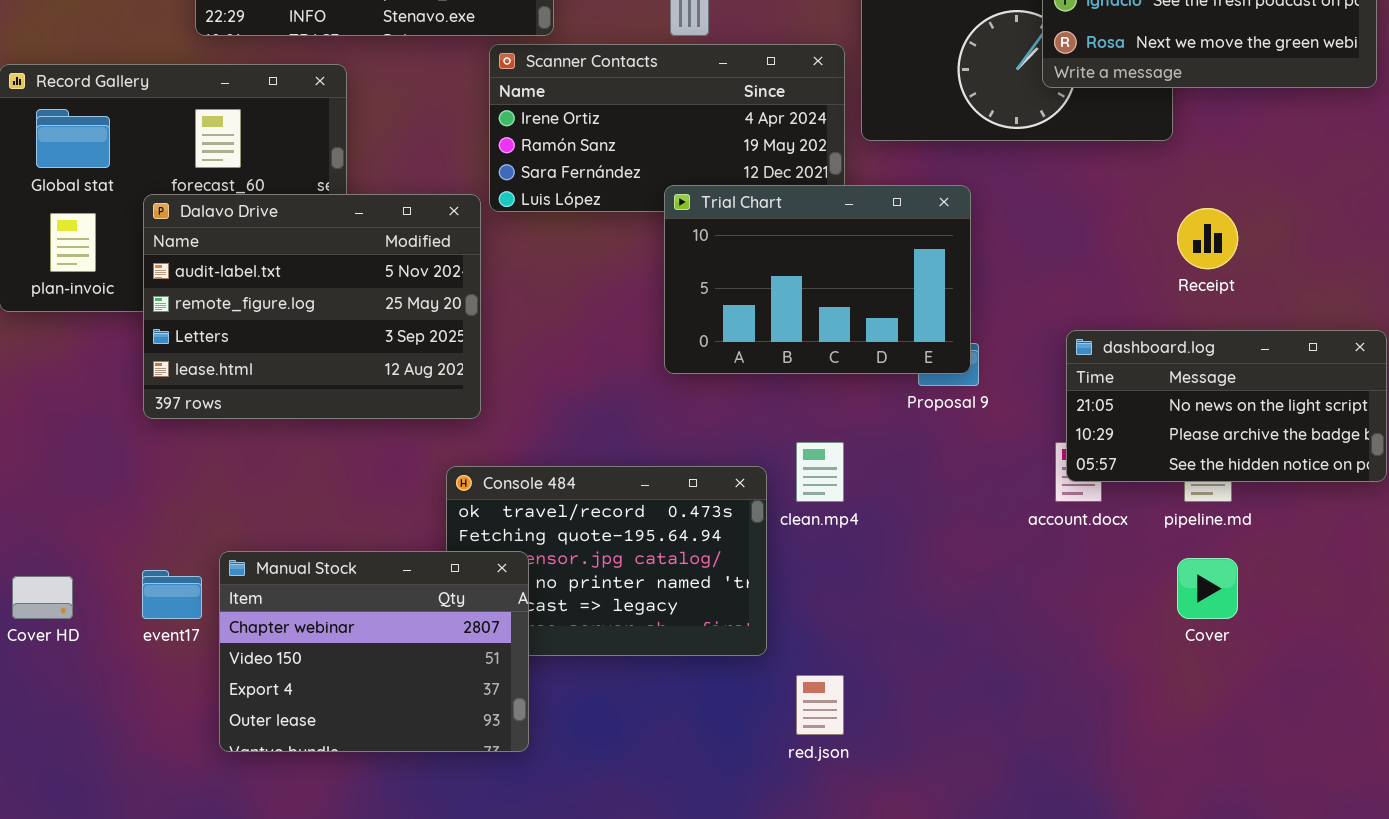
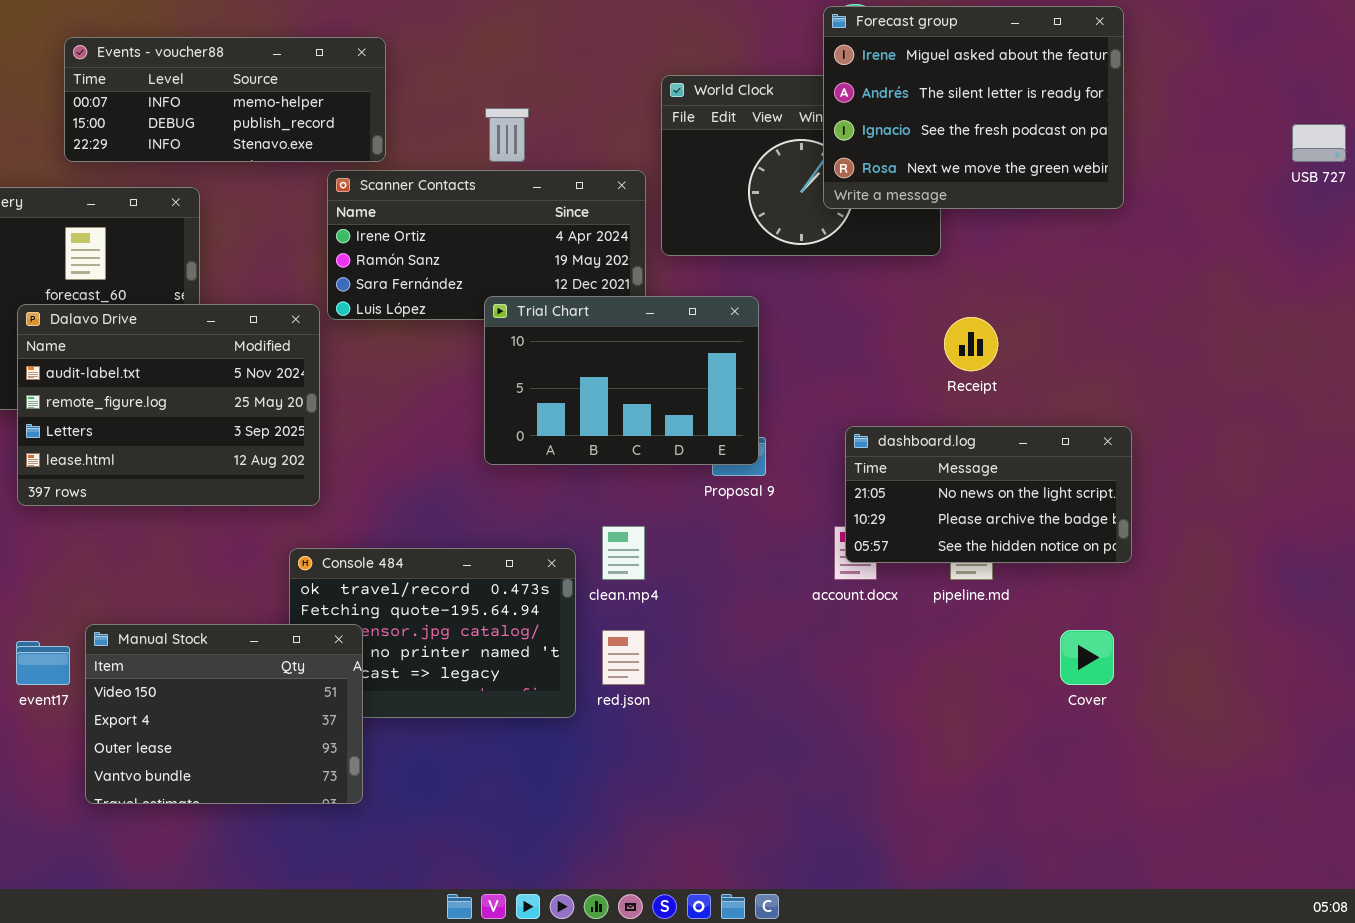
Manual Stock: [219,551,529,752] -> [85,624,363,804], scrolled down 1 row
Cover: [1177,558,1238,619] -> [1060,630,1114,685], moved
red.json: [796,675,844,735] -> [602,630,645,685], moved

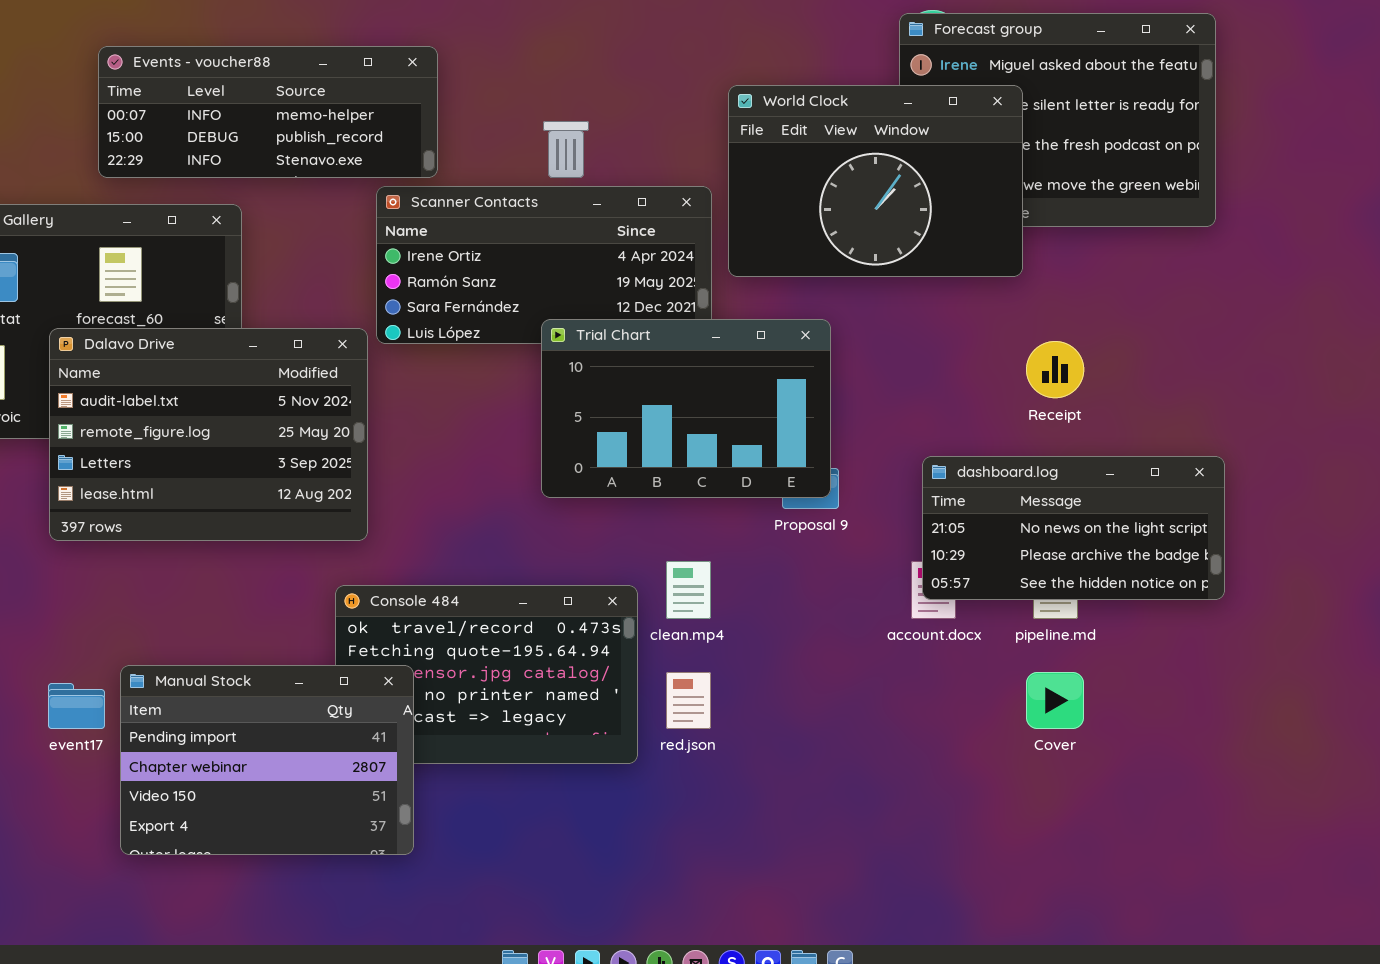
World Clock: [661,75,941,256] -> [728,85,1023,277], raised
Manual Stock: [85,624,363,804] -> [120,665,414,855], scrolled up 2 rows
Cover: [1060,630,1114,685] -> [1026,672,1084,729], moved

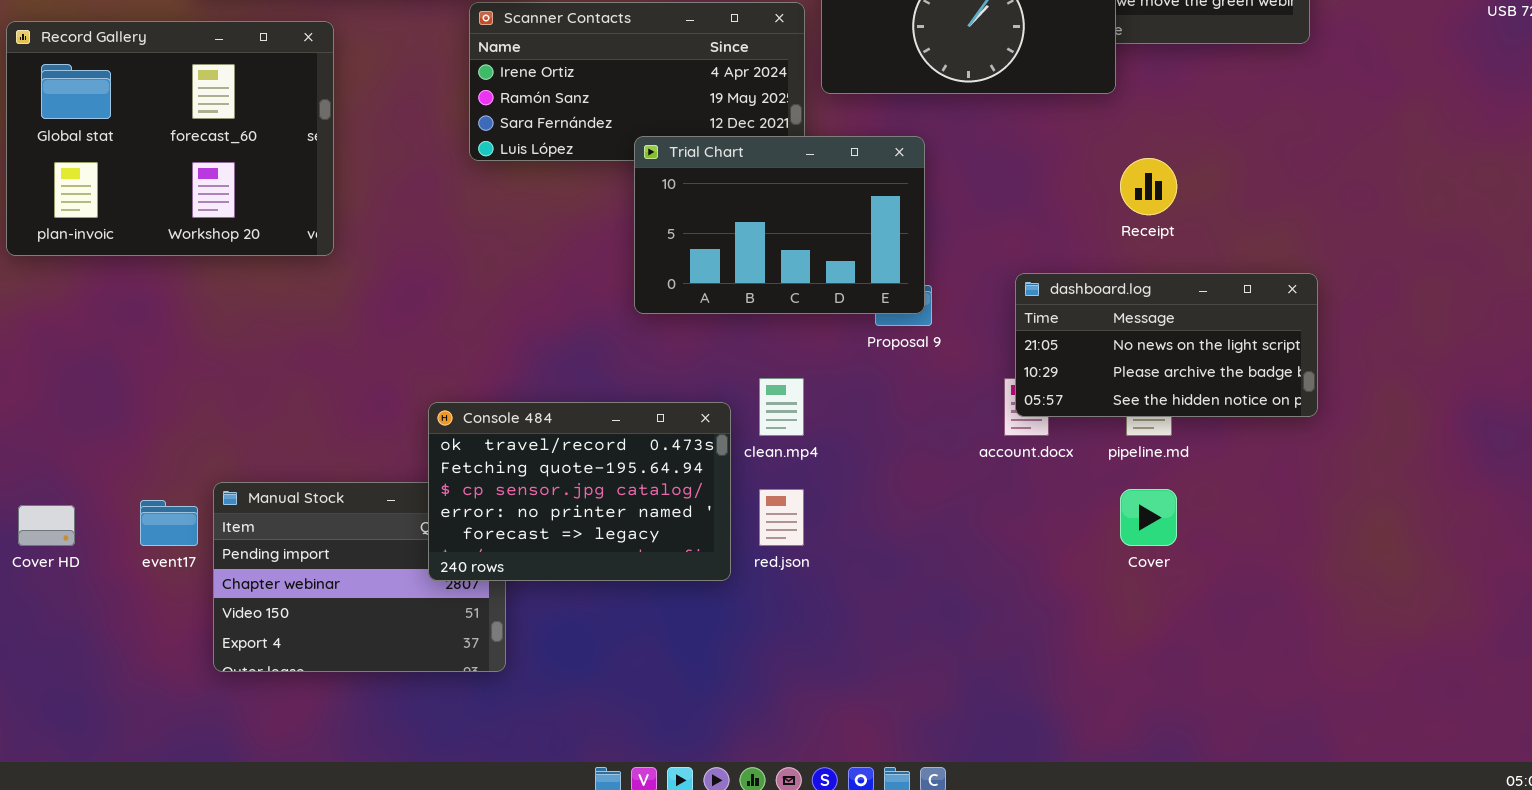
Dalavo Drive: [49,328,368,541] -> none, closed
Console 484: [335,585,638,764] -> [428,402,731,581], raised

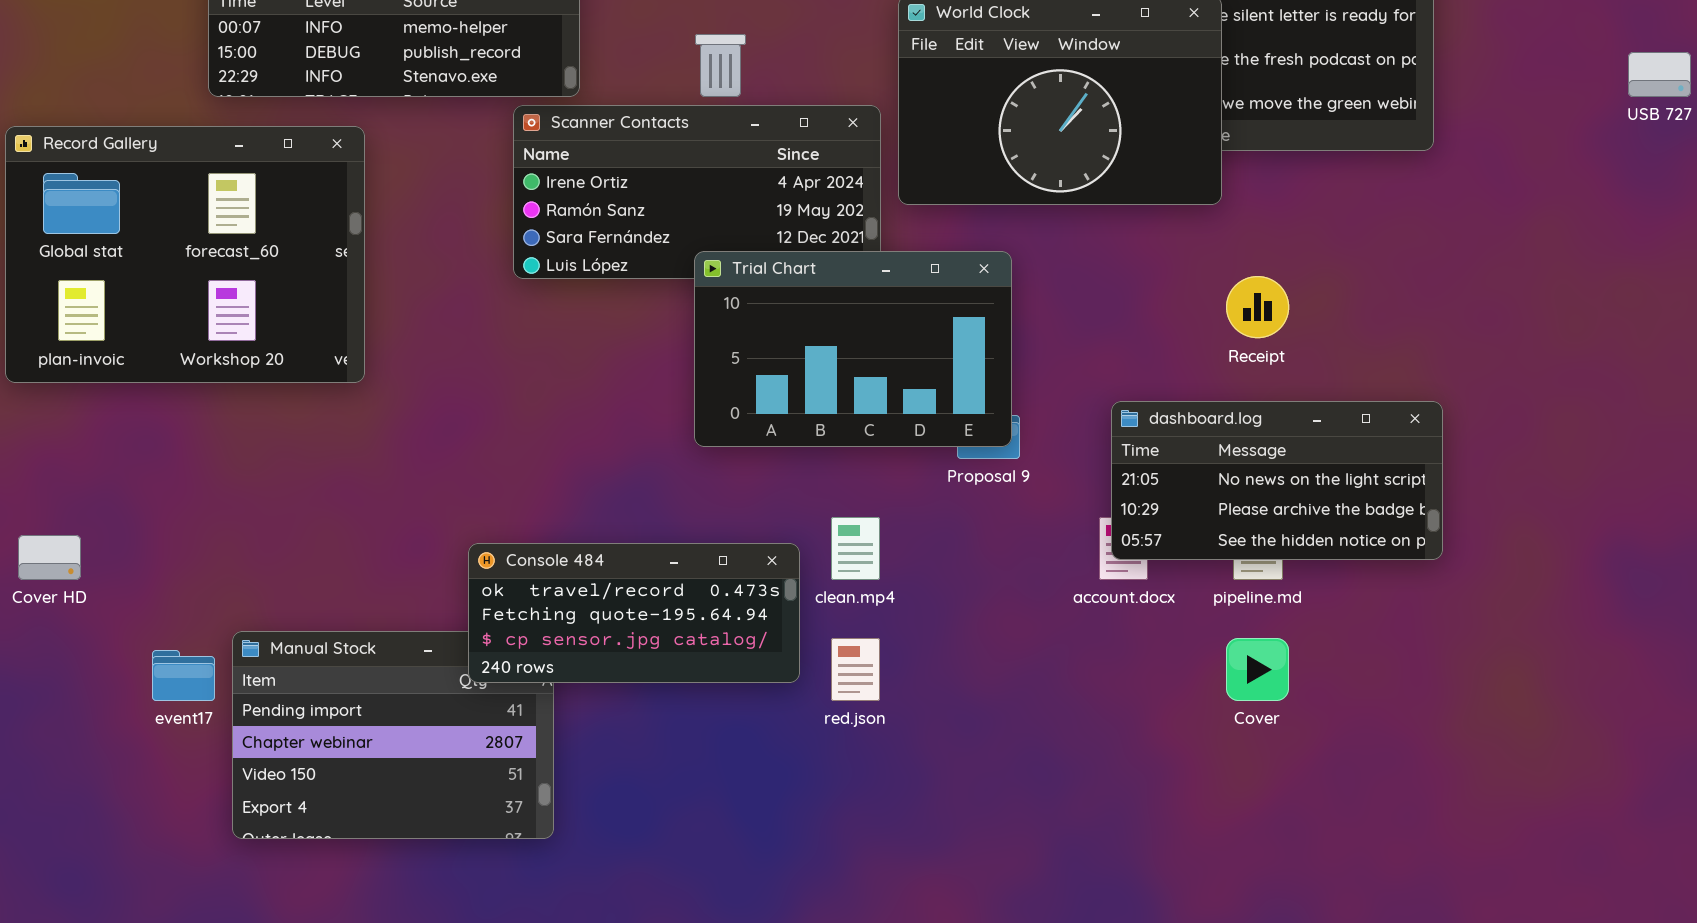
Console 484: [428,402,731,581] -> [468,543,800,683], resized
Cover HD: [18,505,75,546] -> [18,535,81,580], moved

